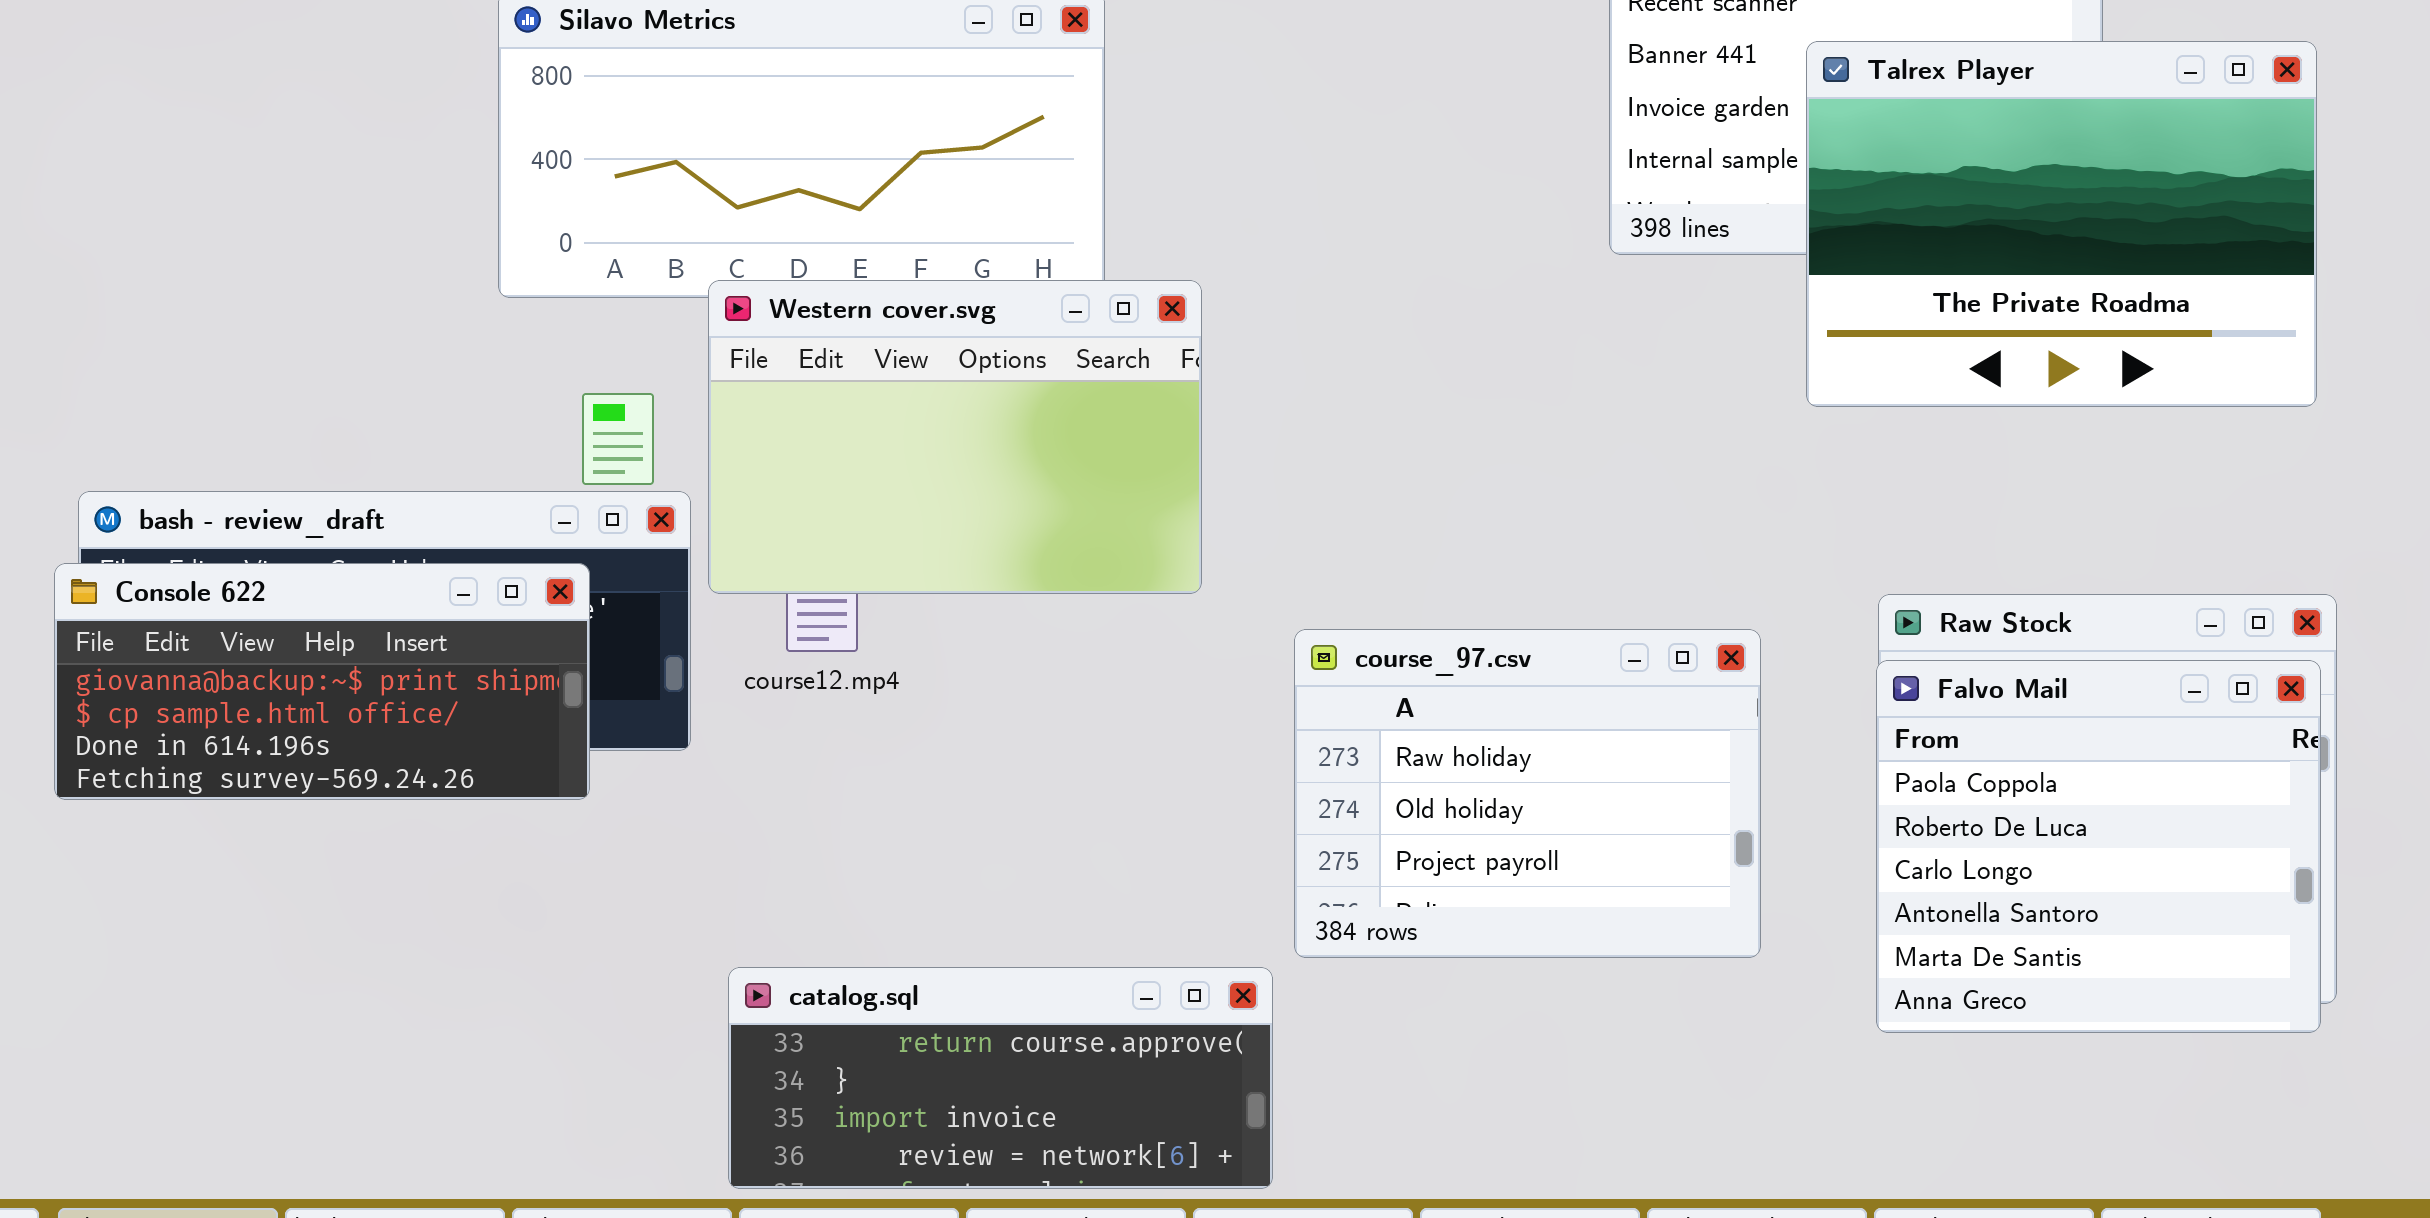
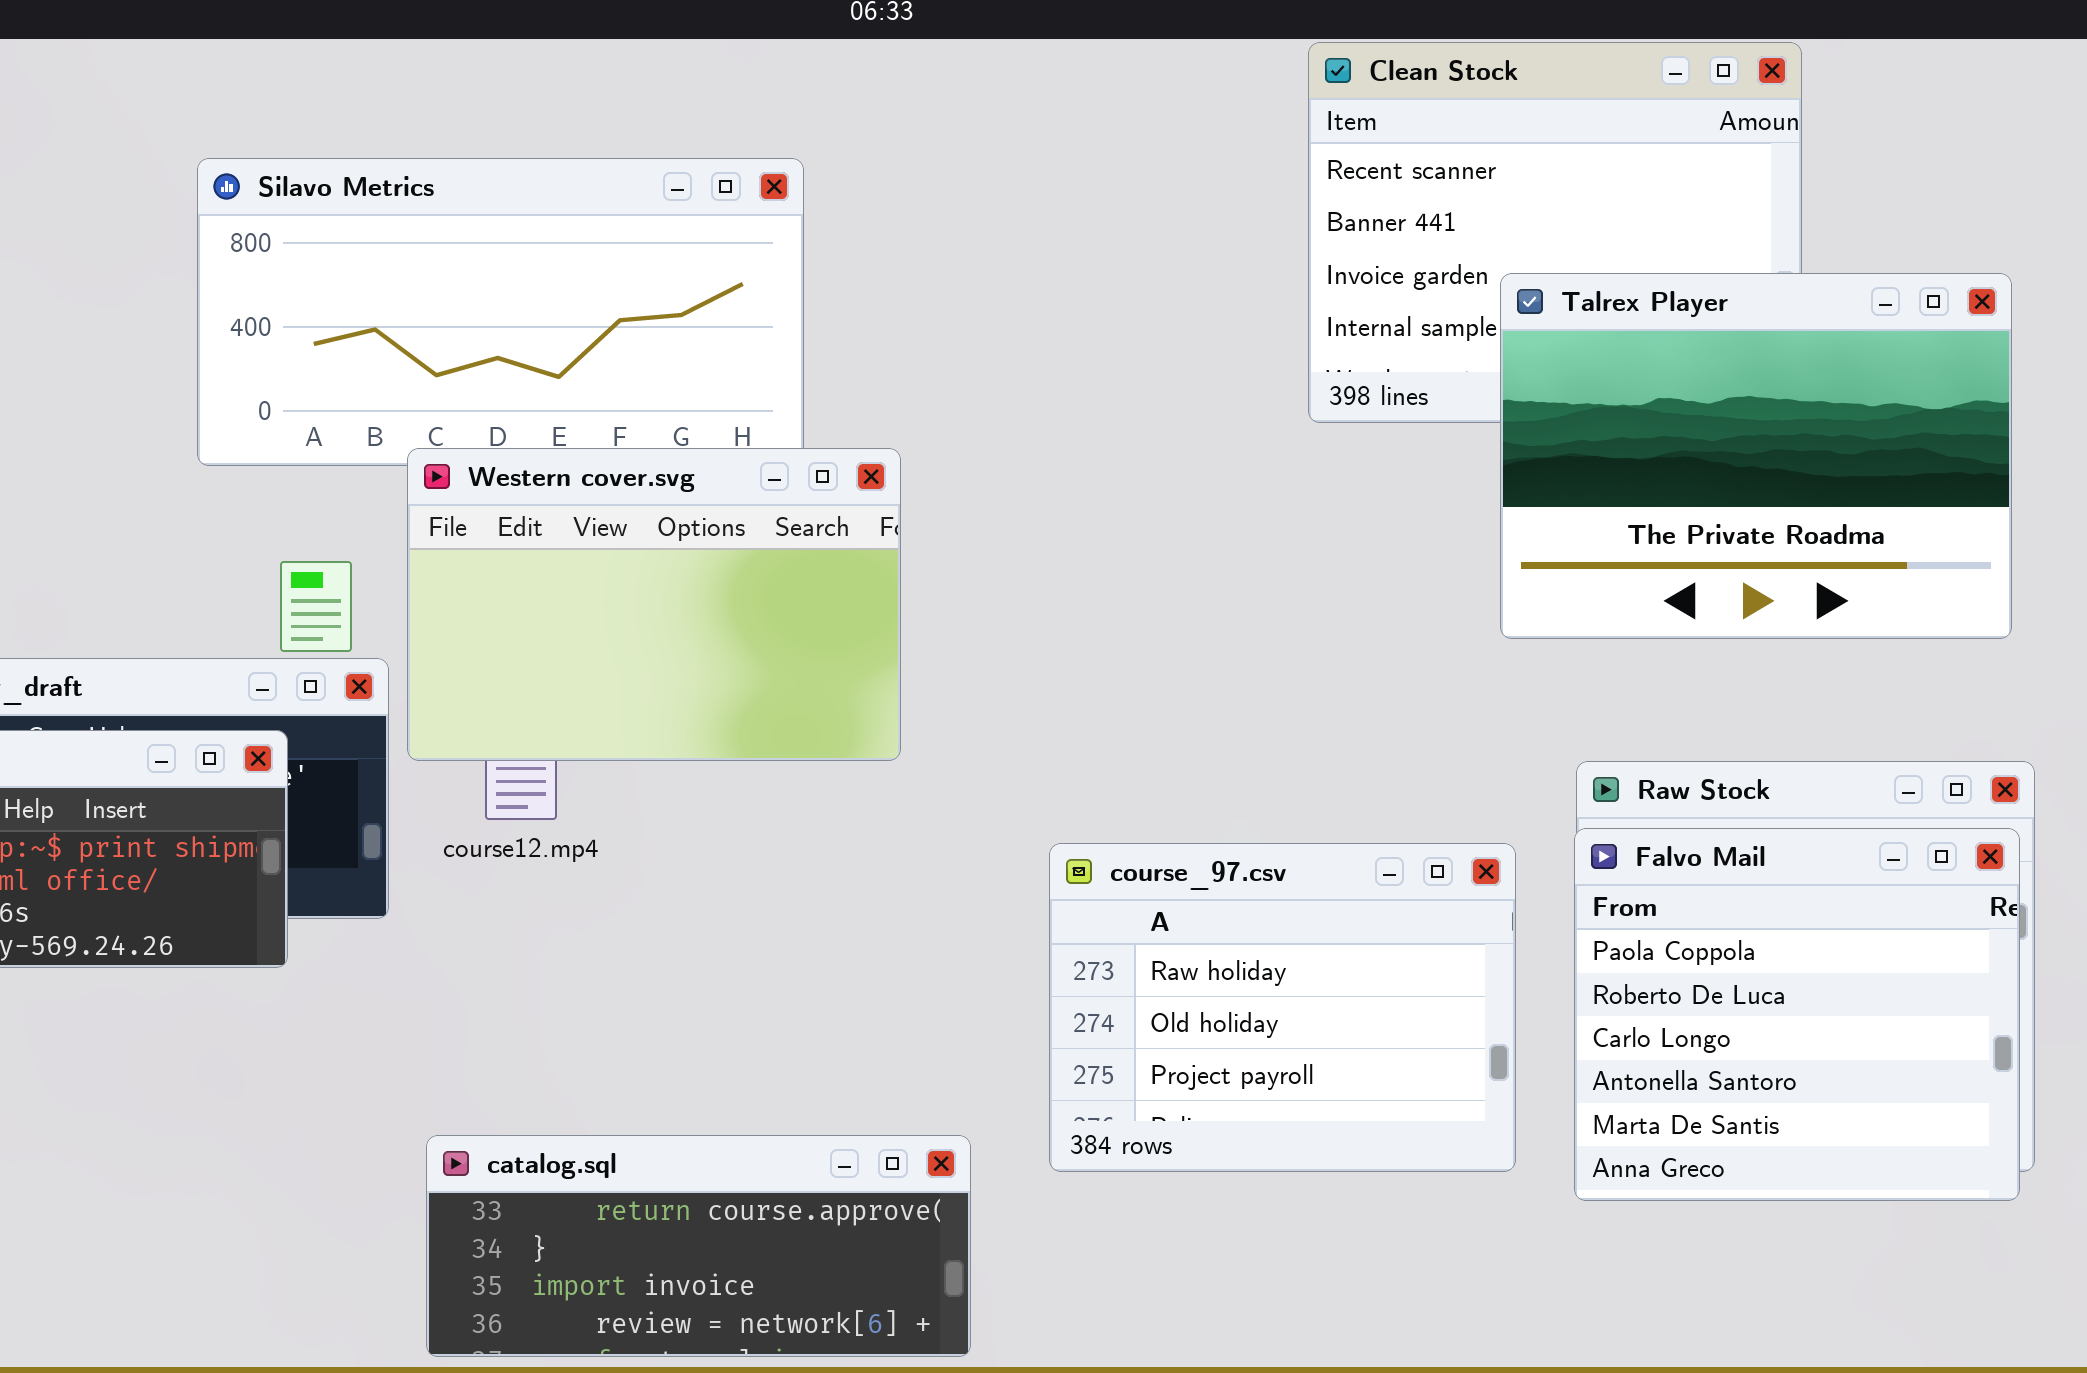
Talrex Player: [1806,41,2317,407] -> [1500,273,2012,639], moved
course_97.csv: [1294,629,1761,958] -> [1049,843,1516,1172], moved

